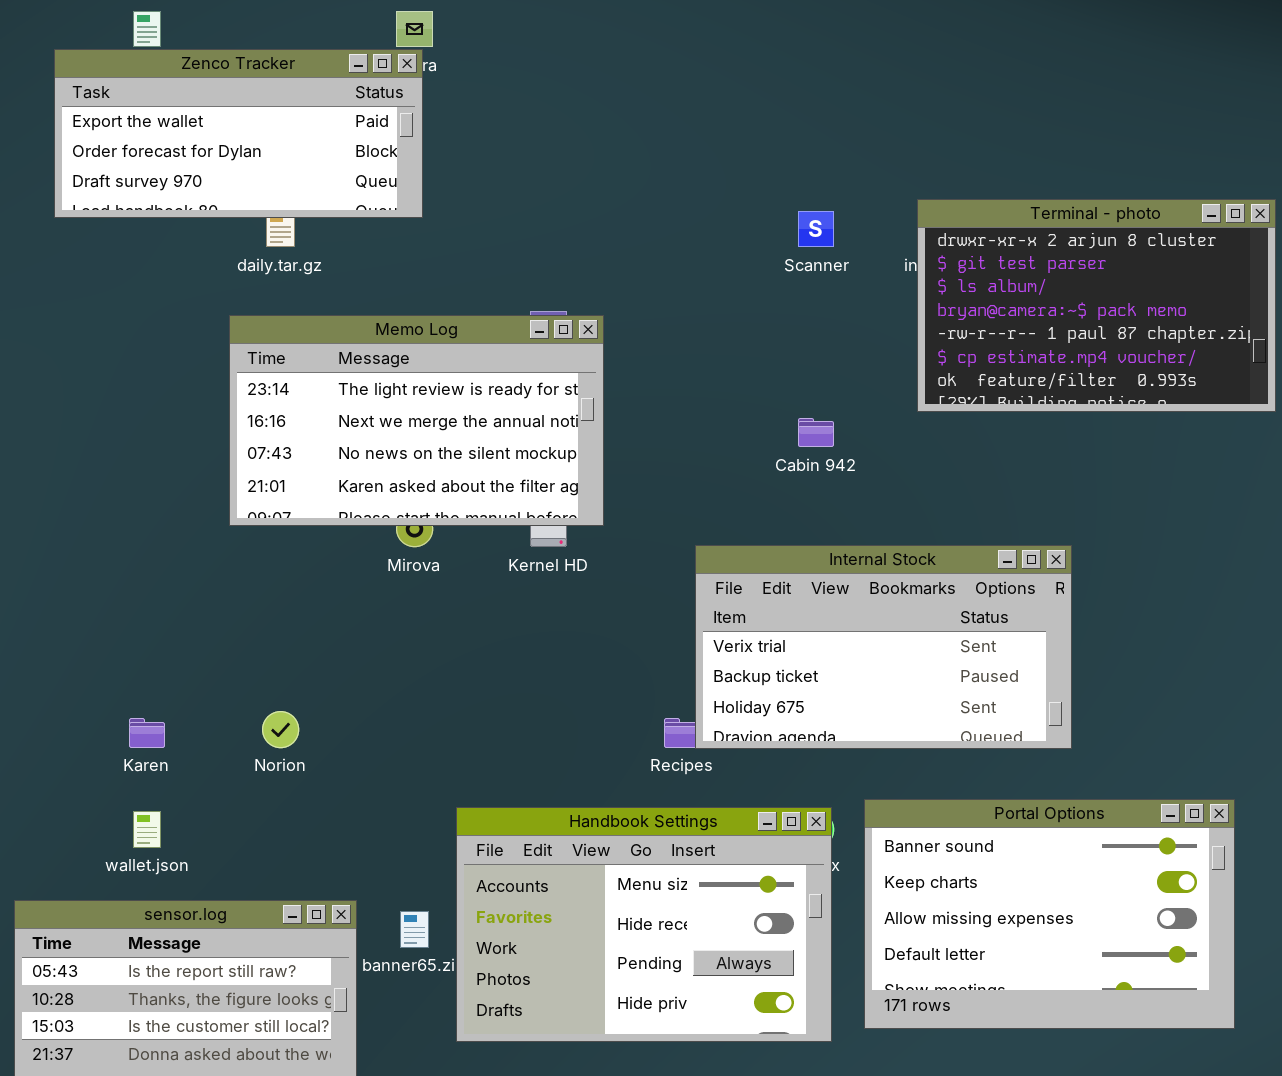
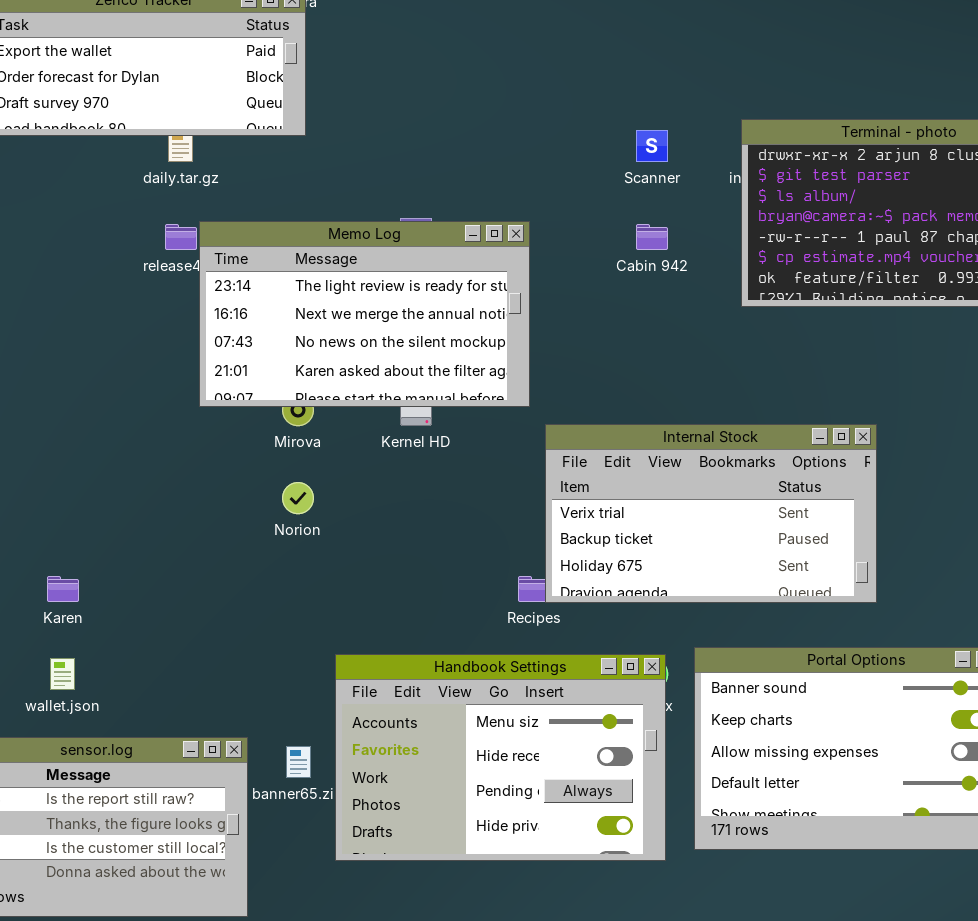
Memo Log: [229,315,604,526] -> [199,221,530,407], moved
Cabin 942: [798,418,834,447] -> [636,224,668,250], moved
Norion: [262,711,299,748] -> [282,482,314,514], moved

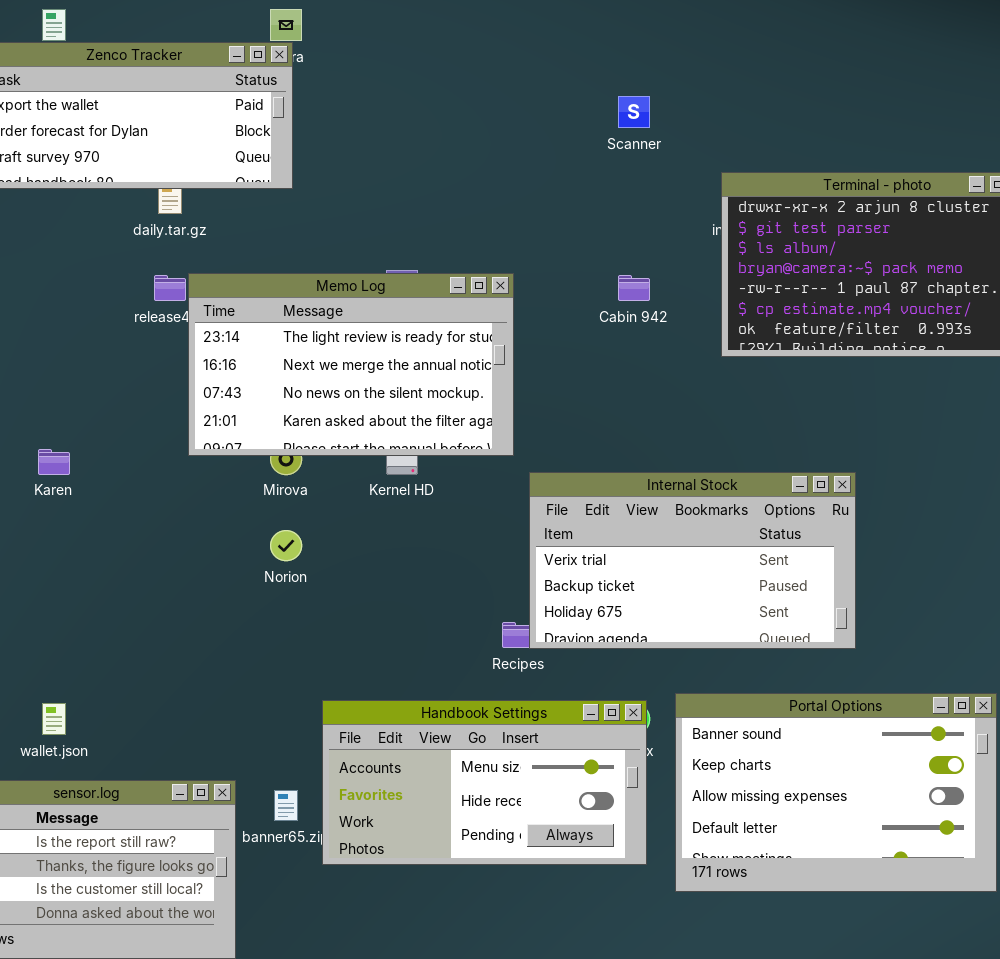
Scanner: [636,130,668,162] -> [618,96,650,128], moved
Karen: [47,576,79,602] -> [38,449,70,475], moved
Handbook Settings: [335,654,666,861] -> [322,700,647,865], resized

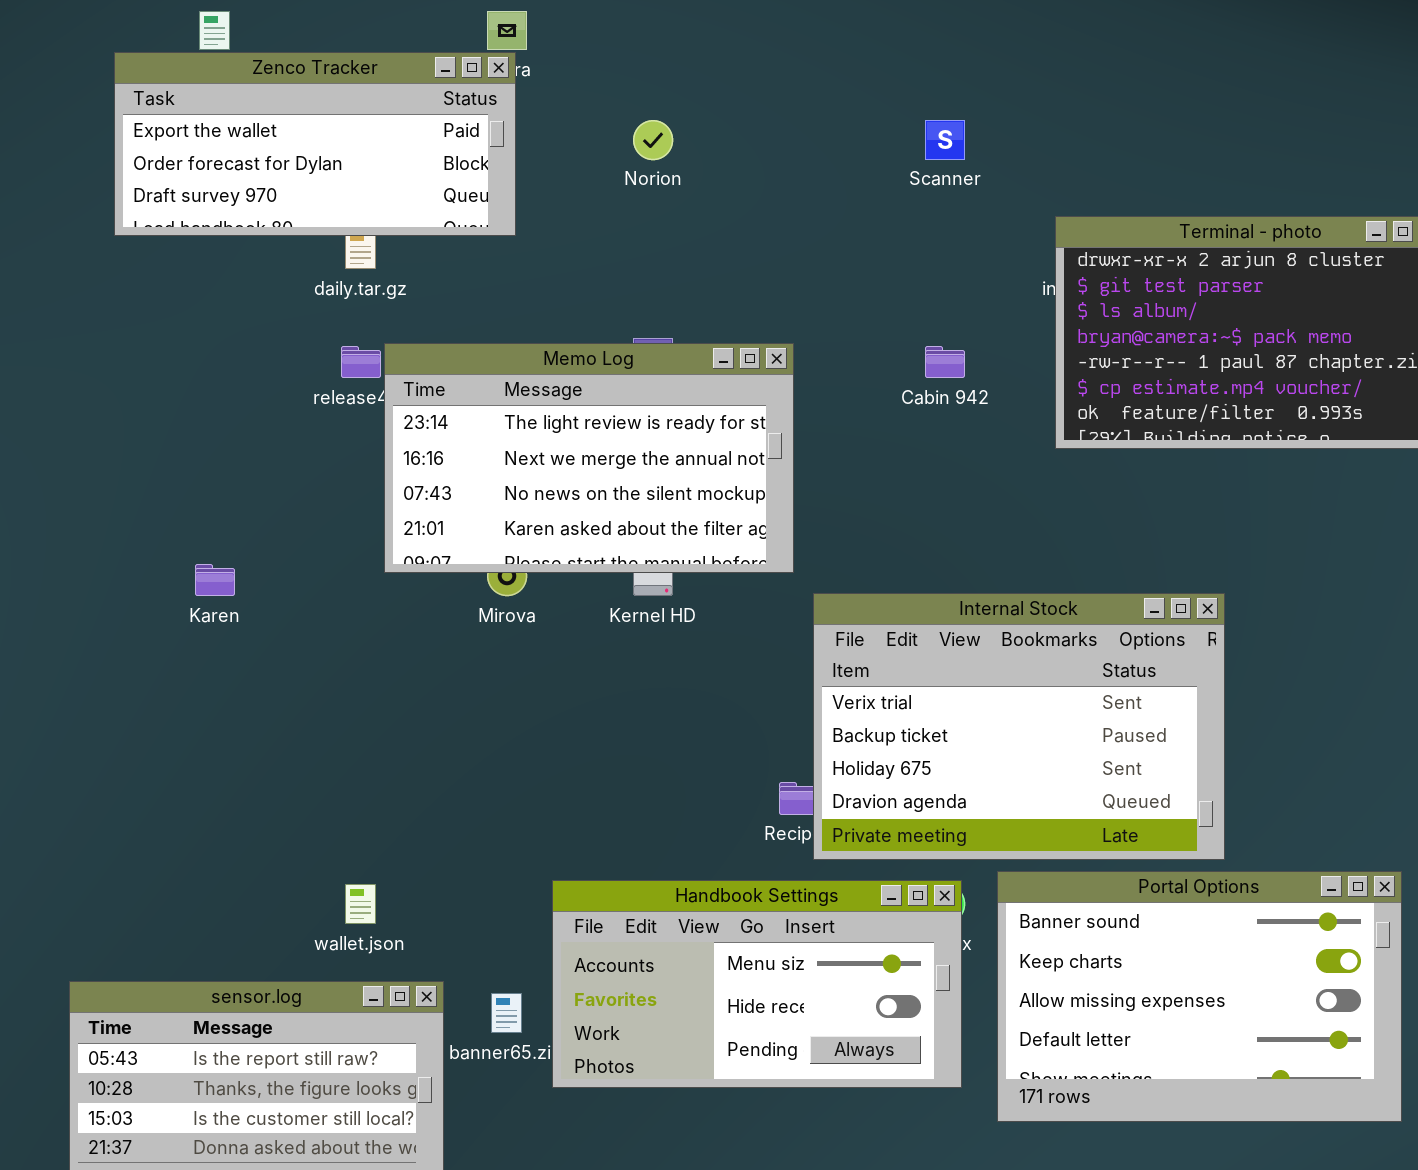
Internal Stock: [529,472,856,649] -> [813,593,1225,860], resized
Norion: [270,530,302,561] -> [633,120,673,160], moved
wallet.json: [42,703,66,735] -> [345,884,376,924], moved

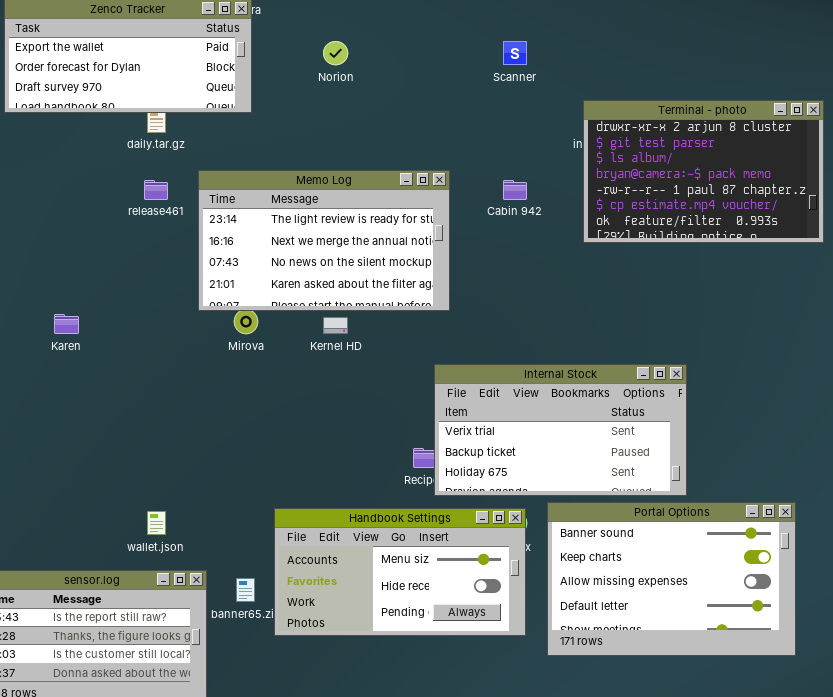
Memo Log: [384,343,794,573] -> [198,170,450,311], moved
Internal Stock: [813,593,1225,860] -> [434,364,687,496], resized

